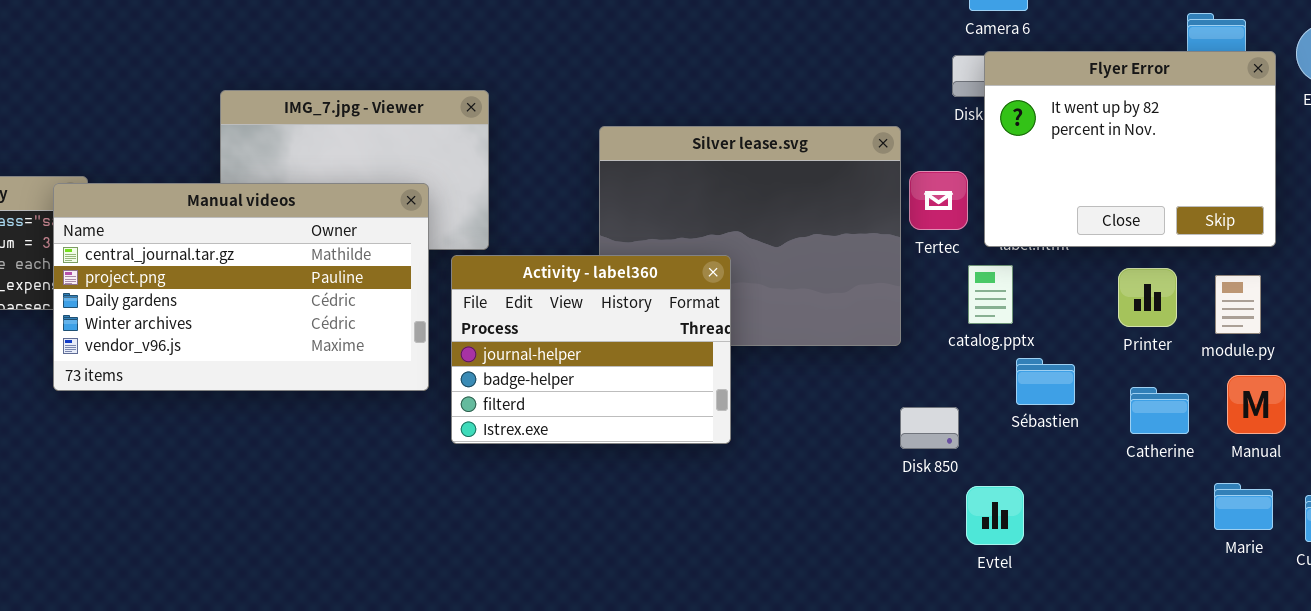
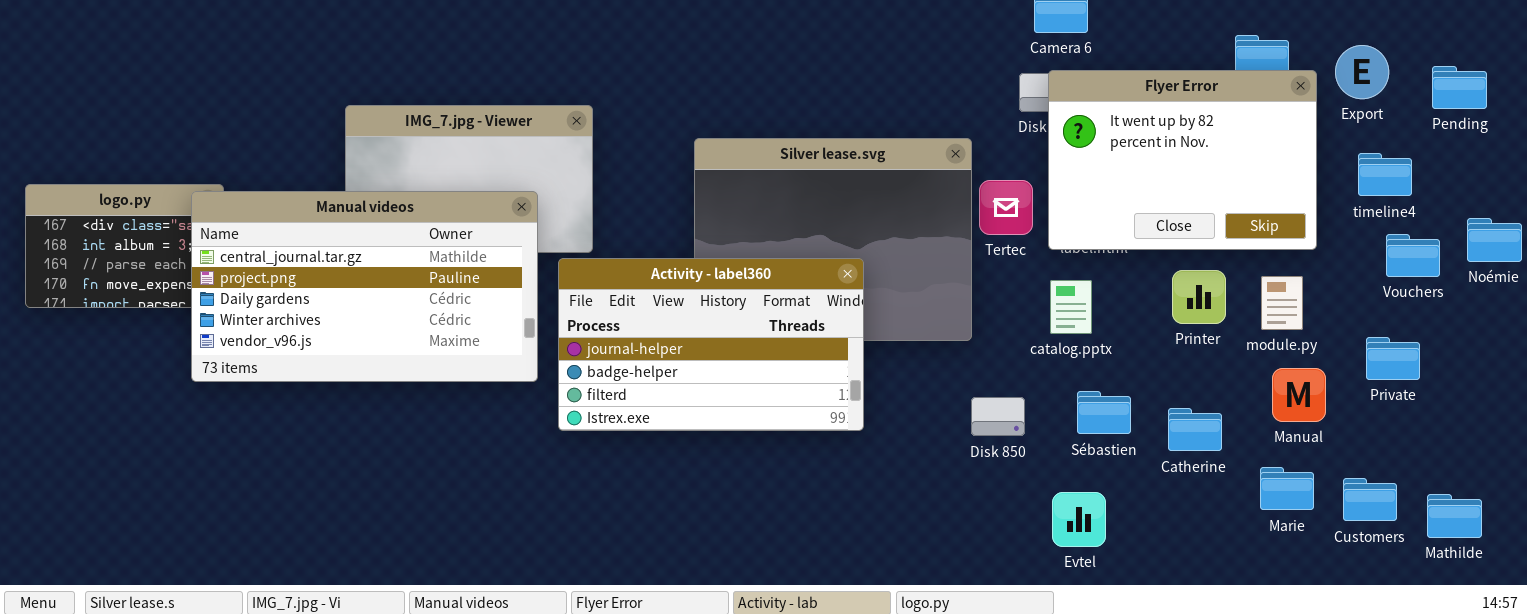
Activity - label360: [451,255,731,444] -> [558,258,864,431], resized
catalog.pptx: [968,265,1013,324] -> [1050,280,1092,334], moved
Sébastien: [1016,358,1075,405] -> [1077,391,1131,434], moved
Catherine: [1130,387,1189,434] -> [1168,408,1222,451], moved
Evtel: [966,486,1024,545] -> [1052,492,1106,547], moved

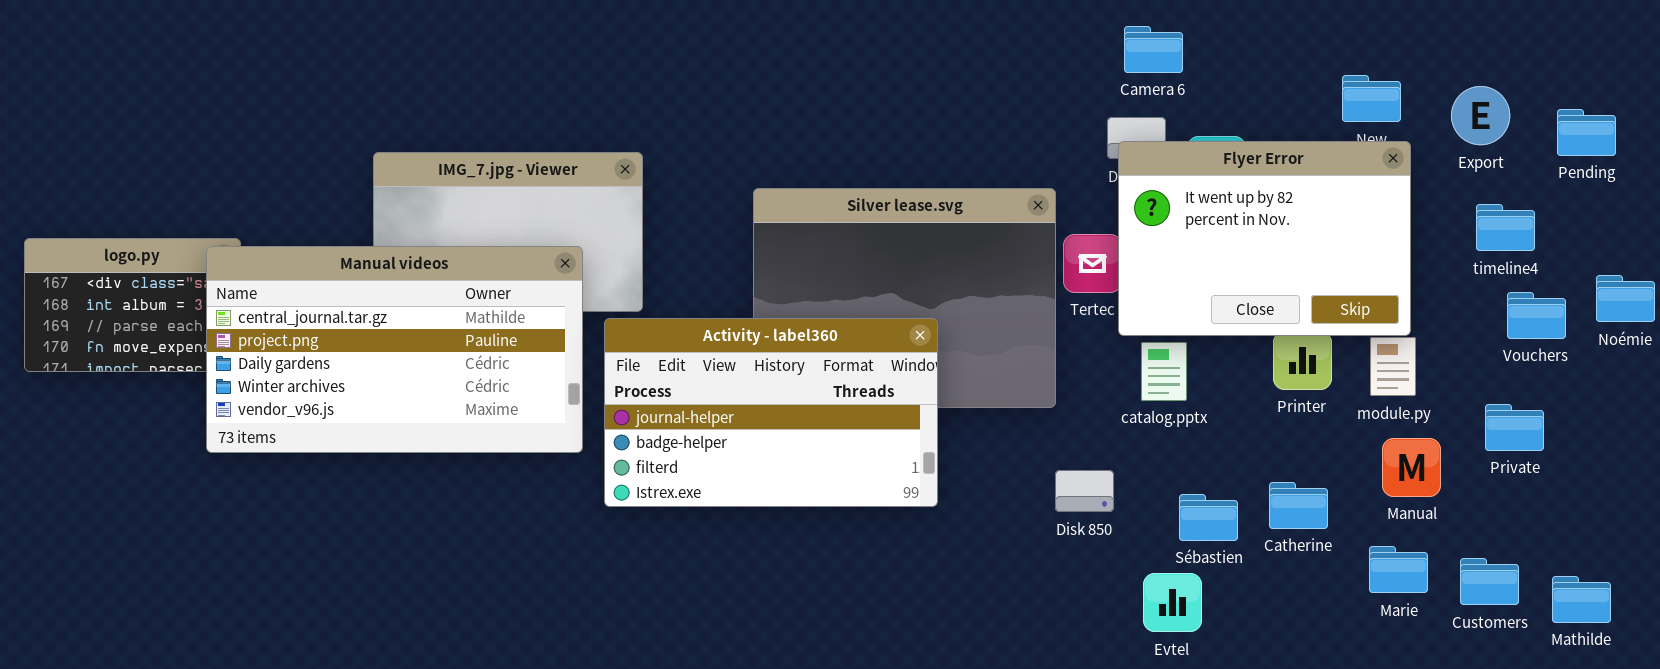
Flyer Error: [1048,70,1317,250] -> [1118,141,1411,336], moved
Sébastien: [1077,391,1131,434] -> [1179,494,1238,541], moved

